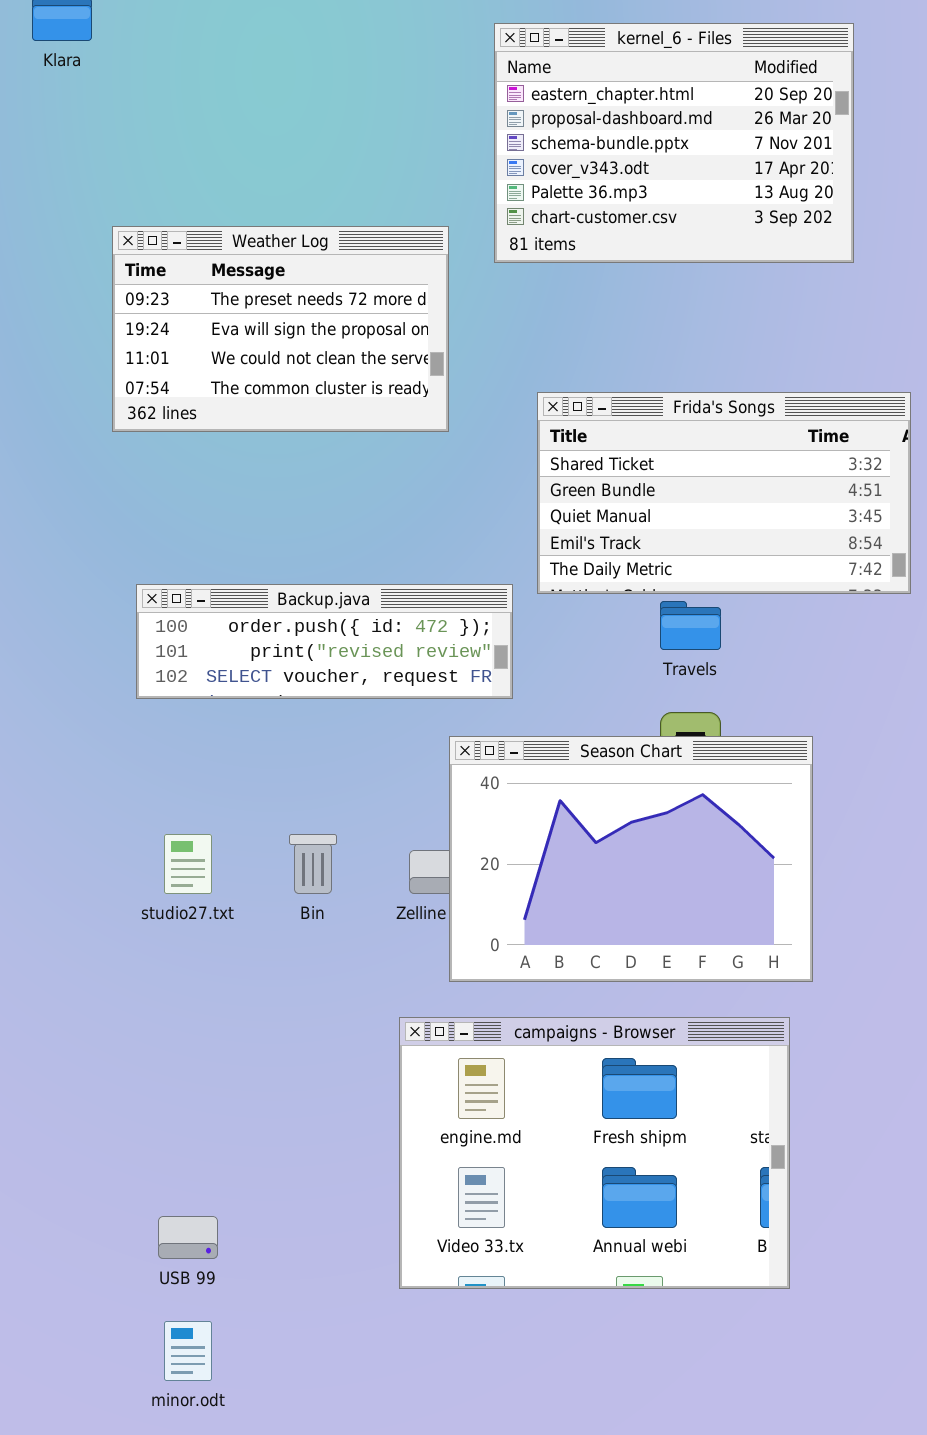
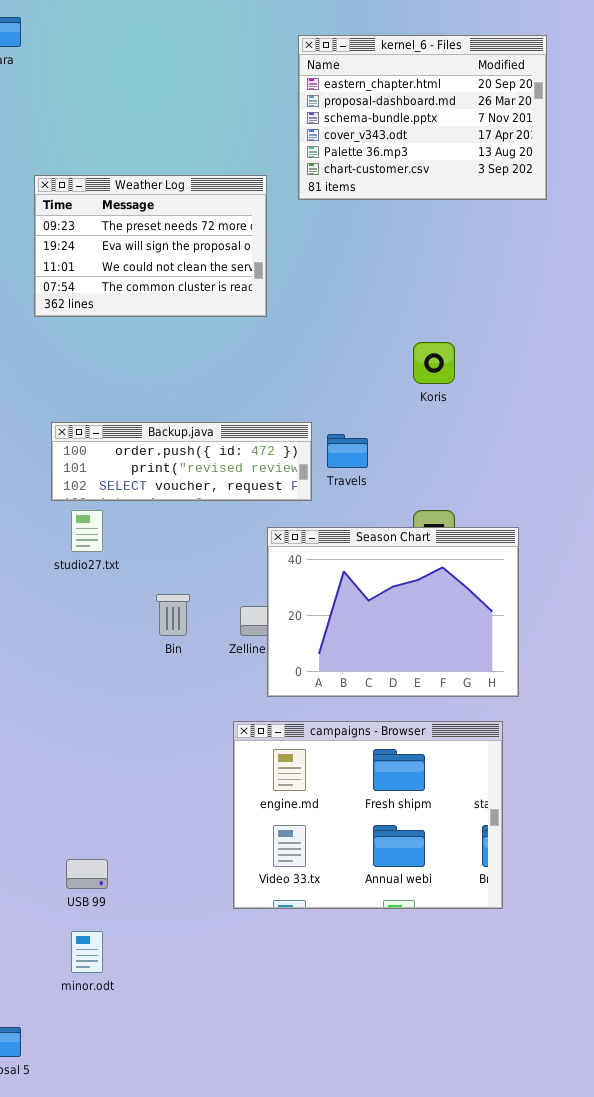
Frida's Songs: [537,392,911,594] -> none, closed
Travels: [660,601,721,650] -> [327,434,368,468], moved
studio27.txt: [164,834,212,894] -> [71,510,103,552], moved

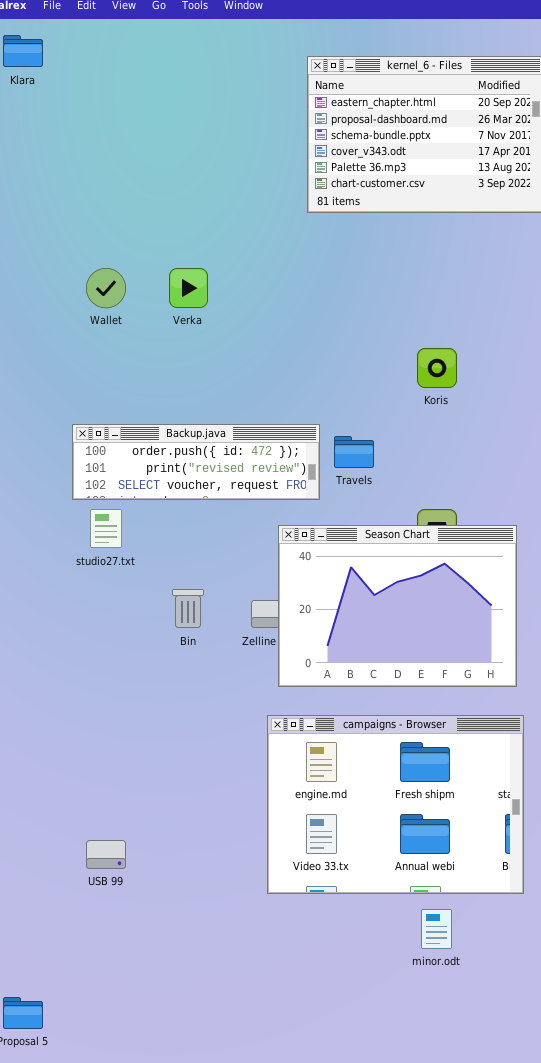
Weather Log: [34,175,267,317] -> none, closed
campaigns - Browser: [233,721,503,909] -> [267,715,524,894], moved
minor.odt: [71,931,103,973] -> [421,909,452,949], moved

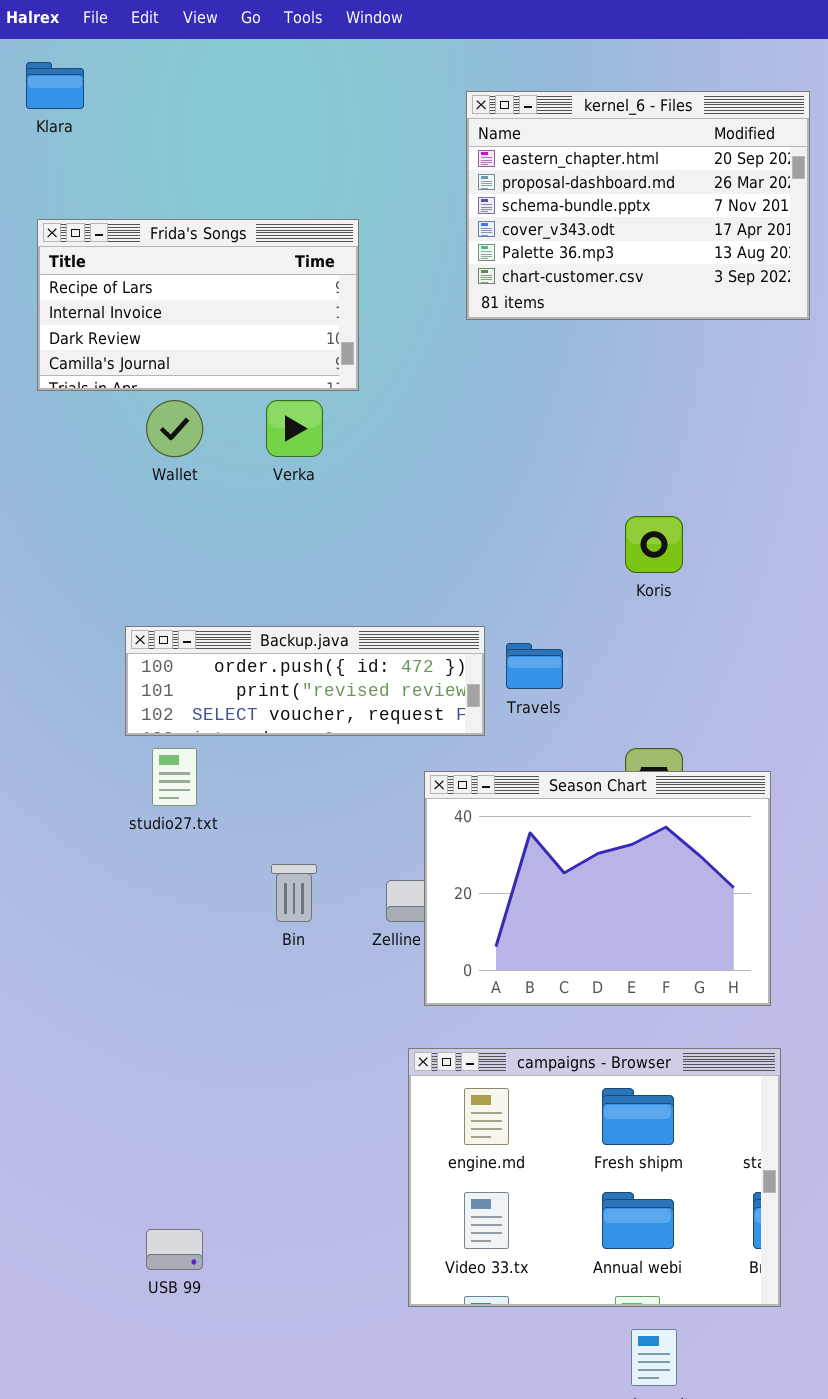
Frida's Songs: none -> [37,219,359,391], opened

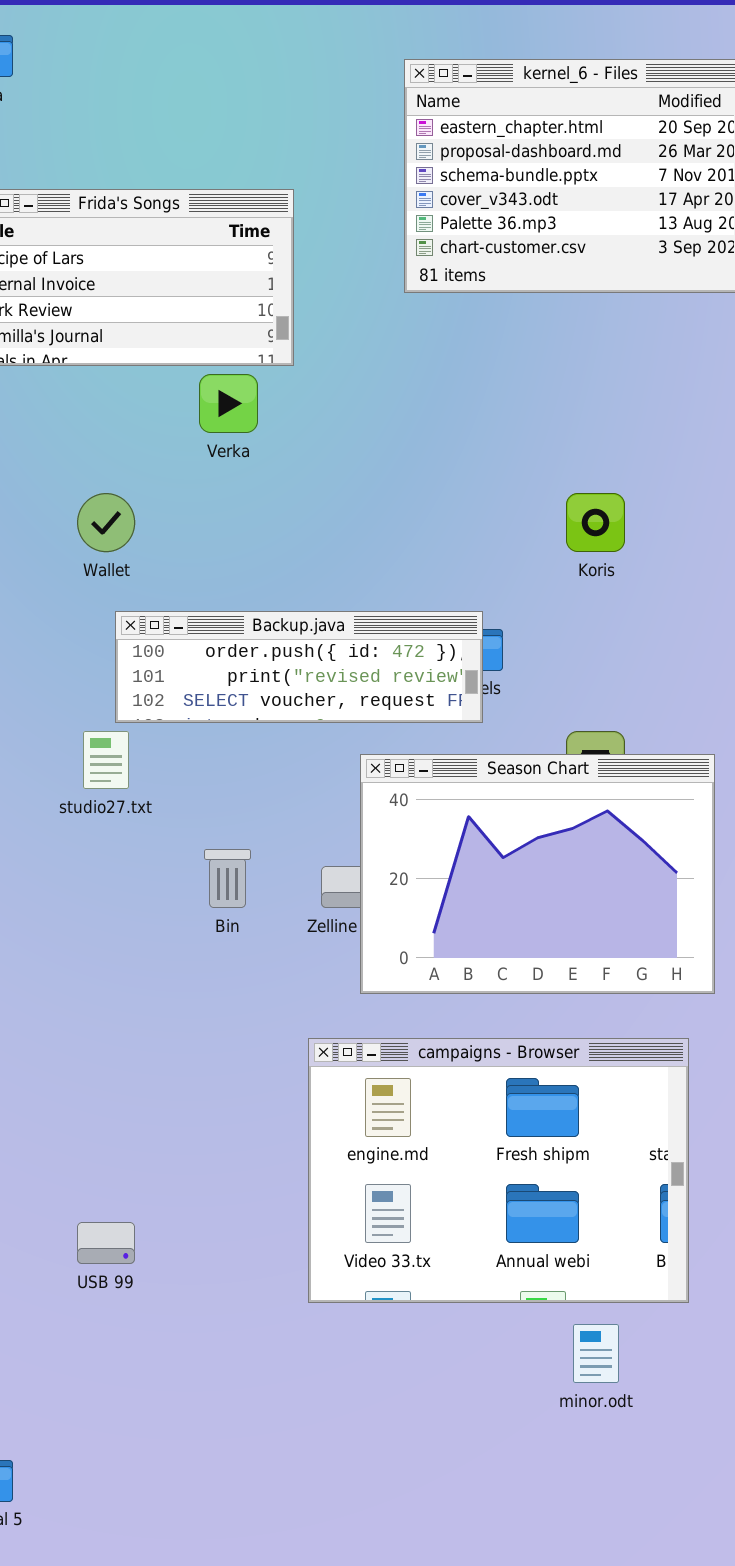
Wallet: [146,400,203,457] -> [77,493,135,552], moved
Backup.java: [125,626,485,736] -> [115,611,483,723], moved
campaigns - Browser: [408,1048,781,1307] -> [308,1038,689,1303], moved

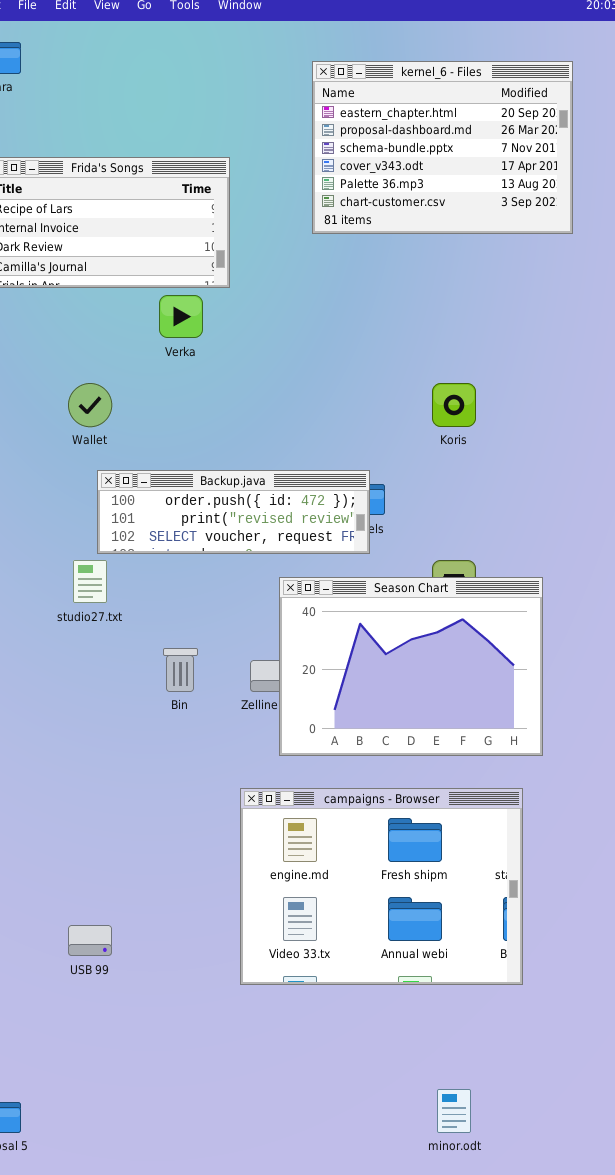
minor.odt: [573,1324,619,1383] -> [437,1089,471,1133], moved

